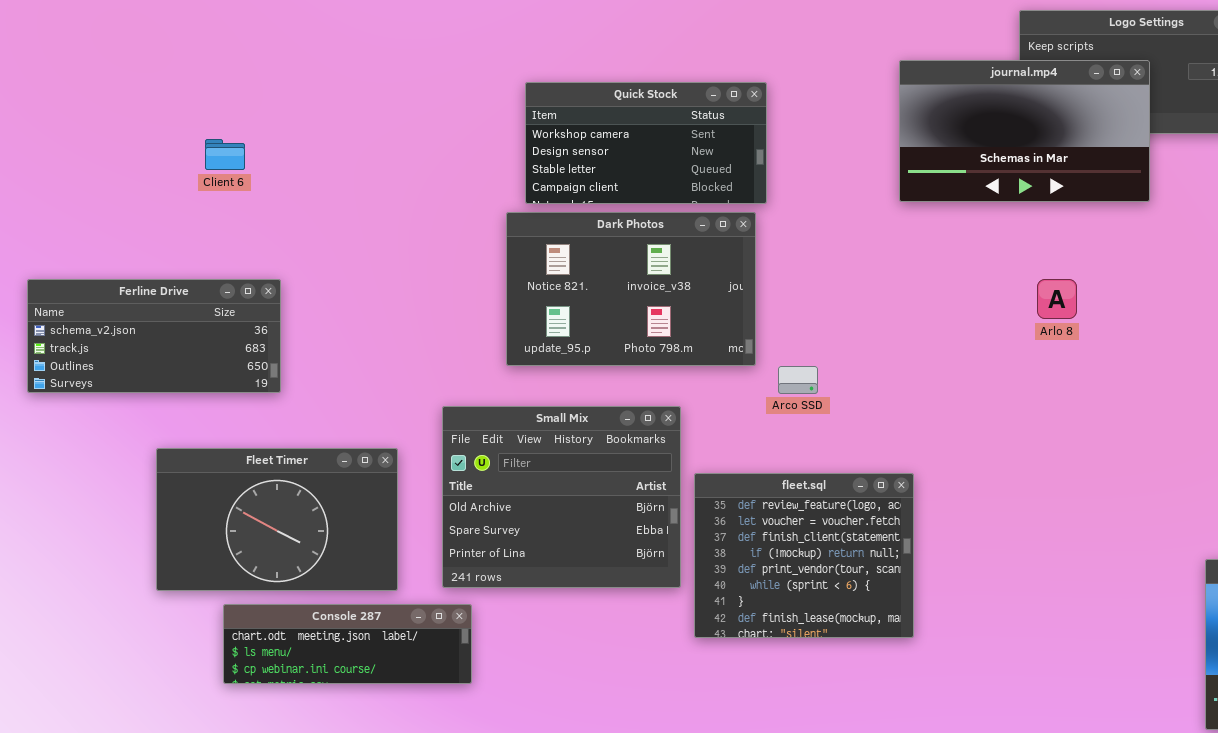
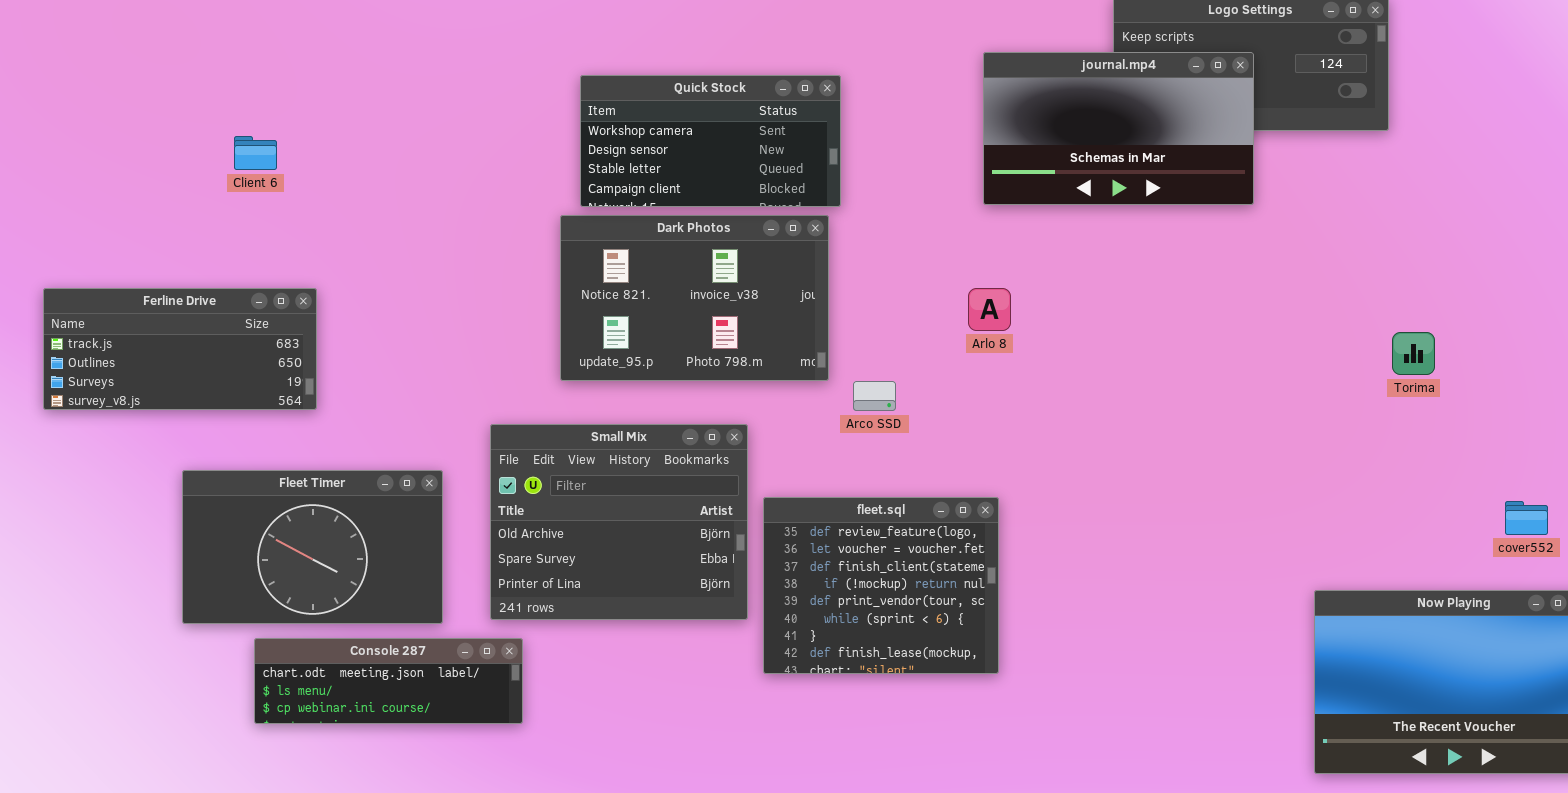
Ferline Drive: [27,279,281,393] -> [43,288,317,410], scrolled down 1 row
Arlo 8: [1037,279,1077,319] -> [968,288,1011,331], moved

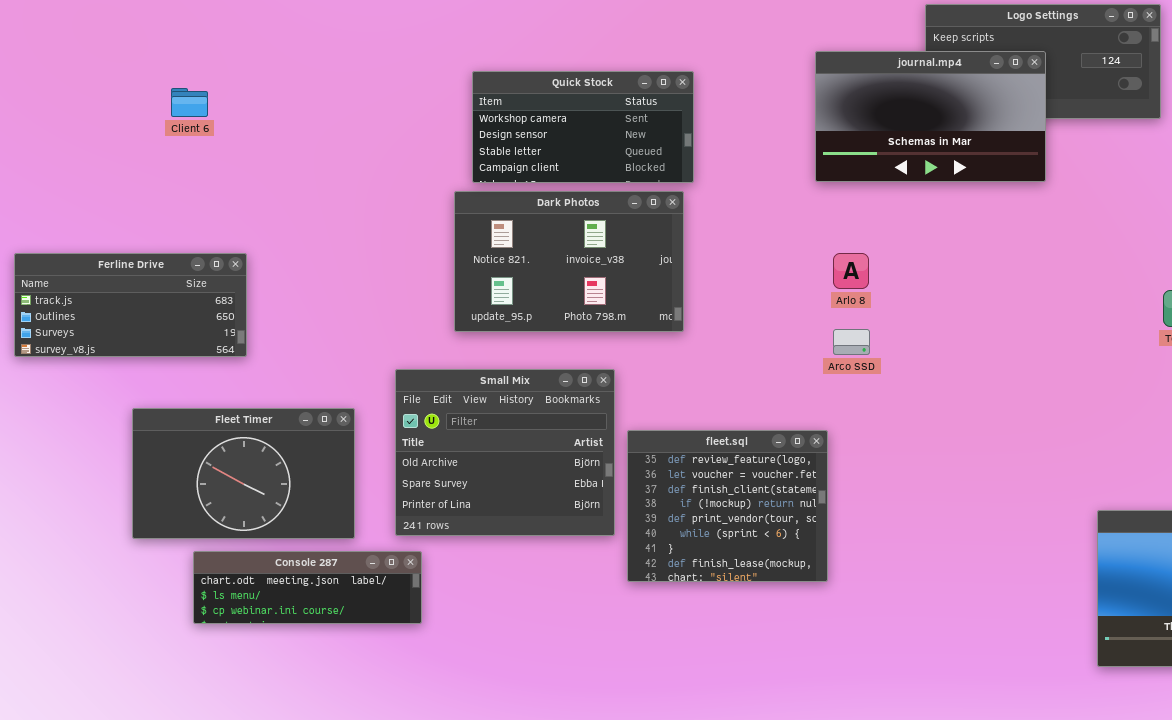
Client 6: [234,136,277,170] -> [171,88,208,117], moved
Arlo 8: [968,288,1011,331] -> [833,253,869,289], moved
Arco SSD: [853,381,896,411] -> [833,329,870,355], moved

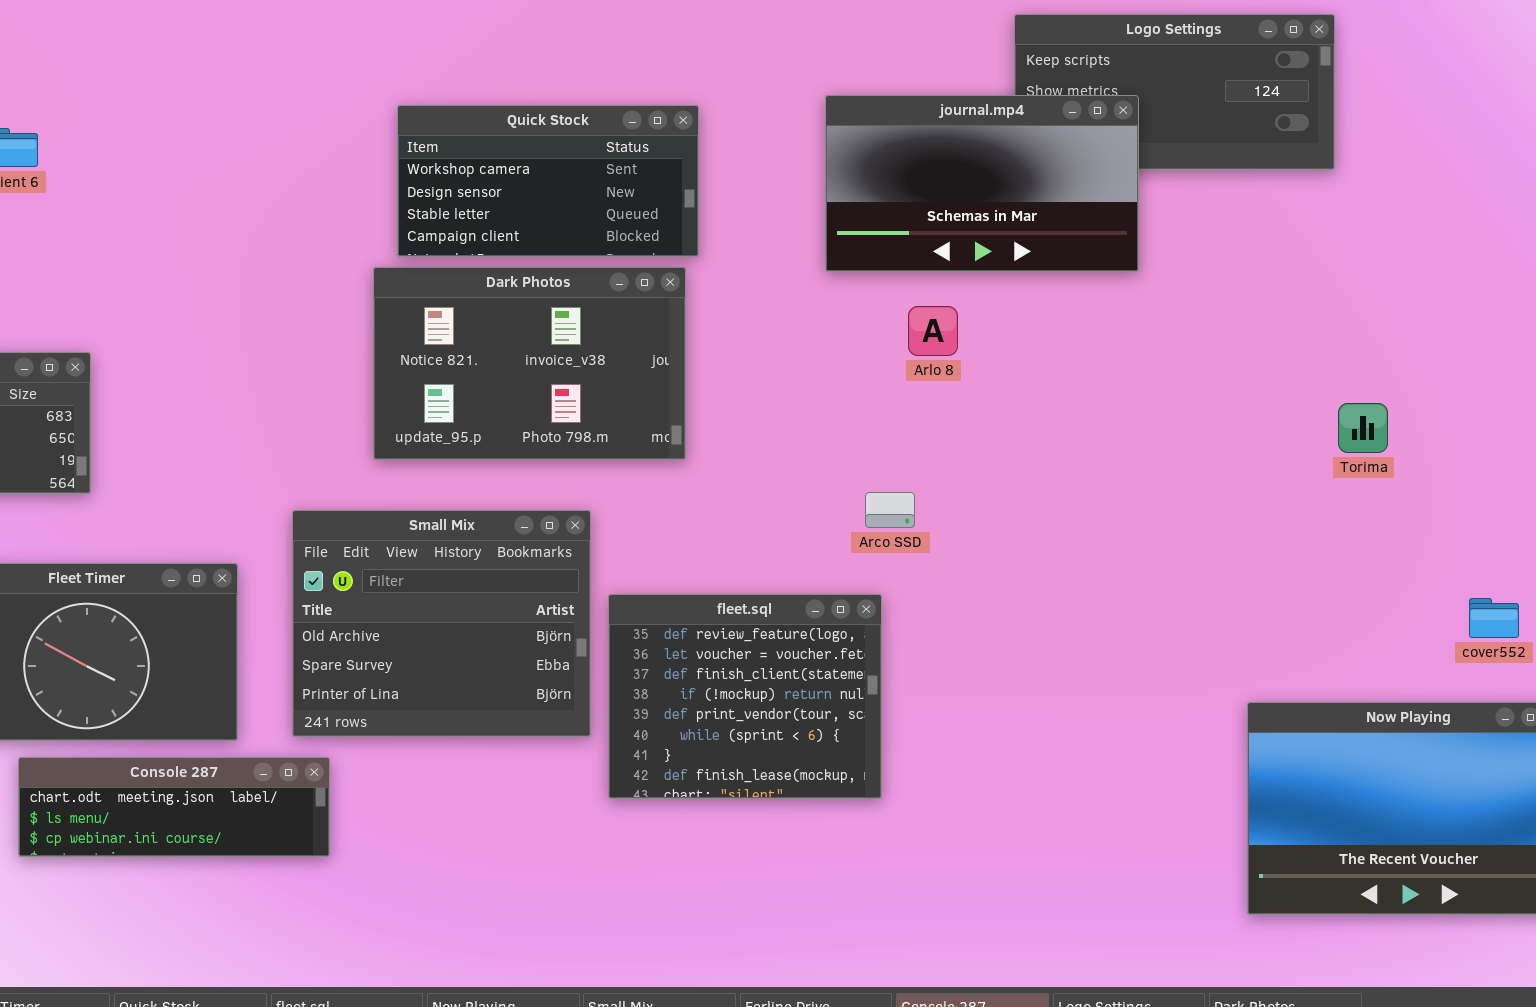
journal.mp4: [815,51,1046,182] -> [825,95,1139,272], moved
Arlo 8: [833,253,869,289] -> [908,306,958,356], moved
Arco SSD: [833,329,870,355] -> [865,492,915,528], moved

